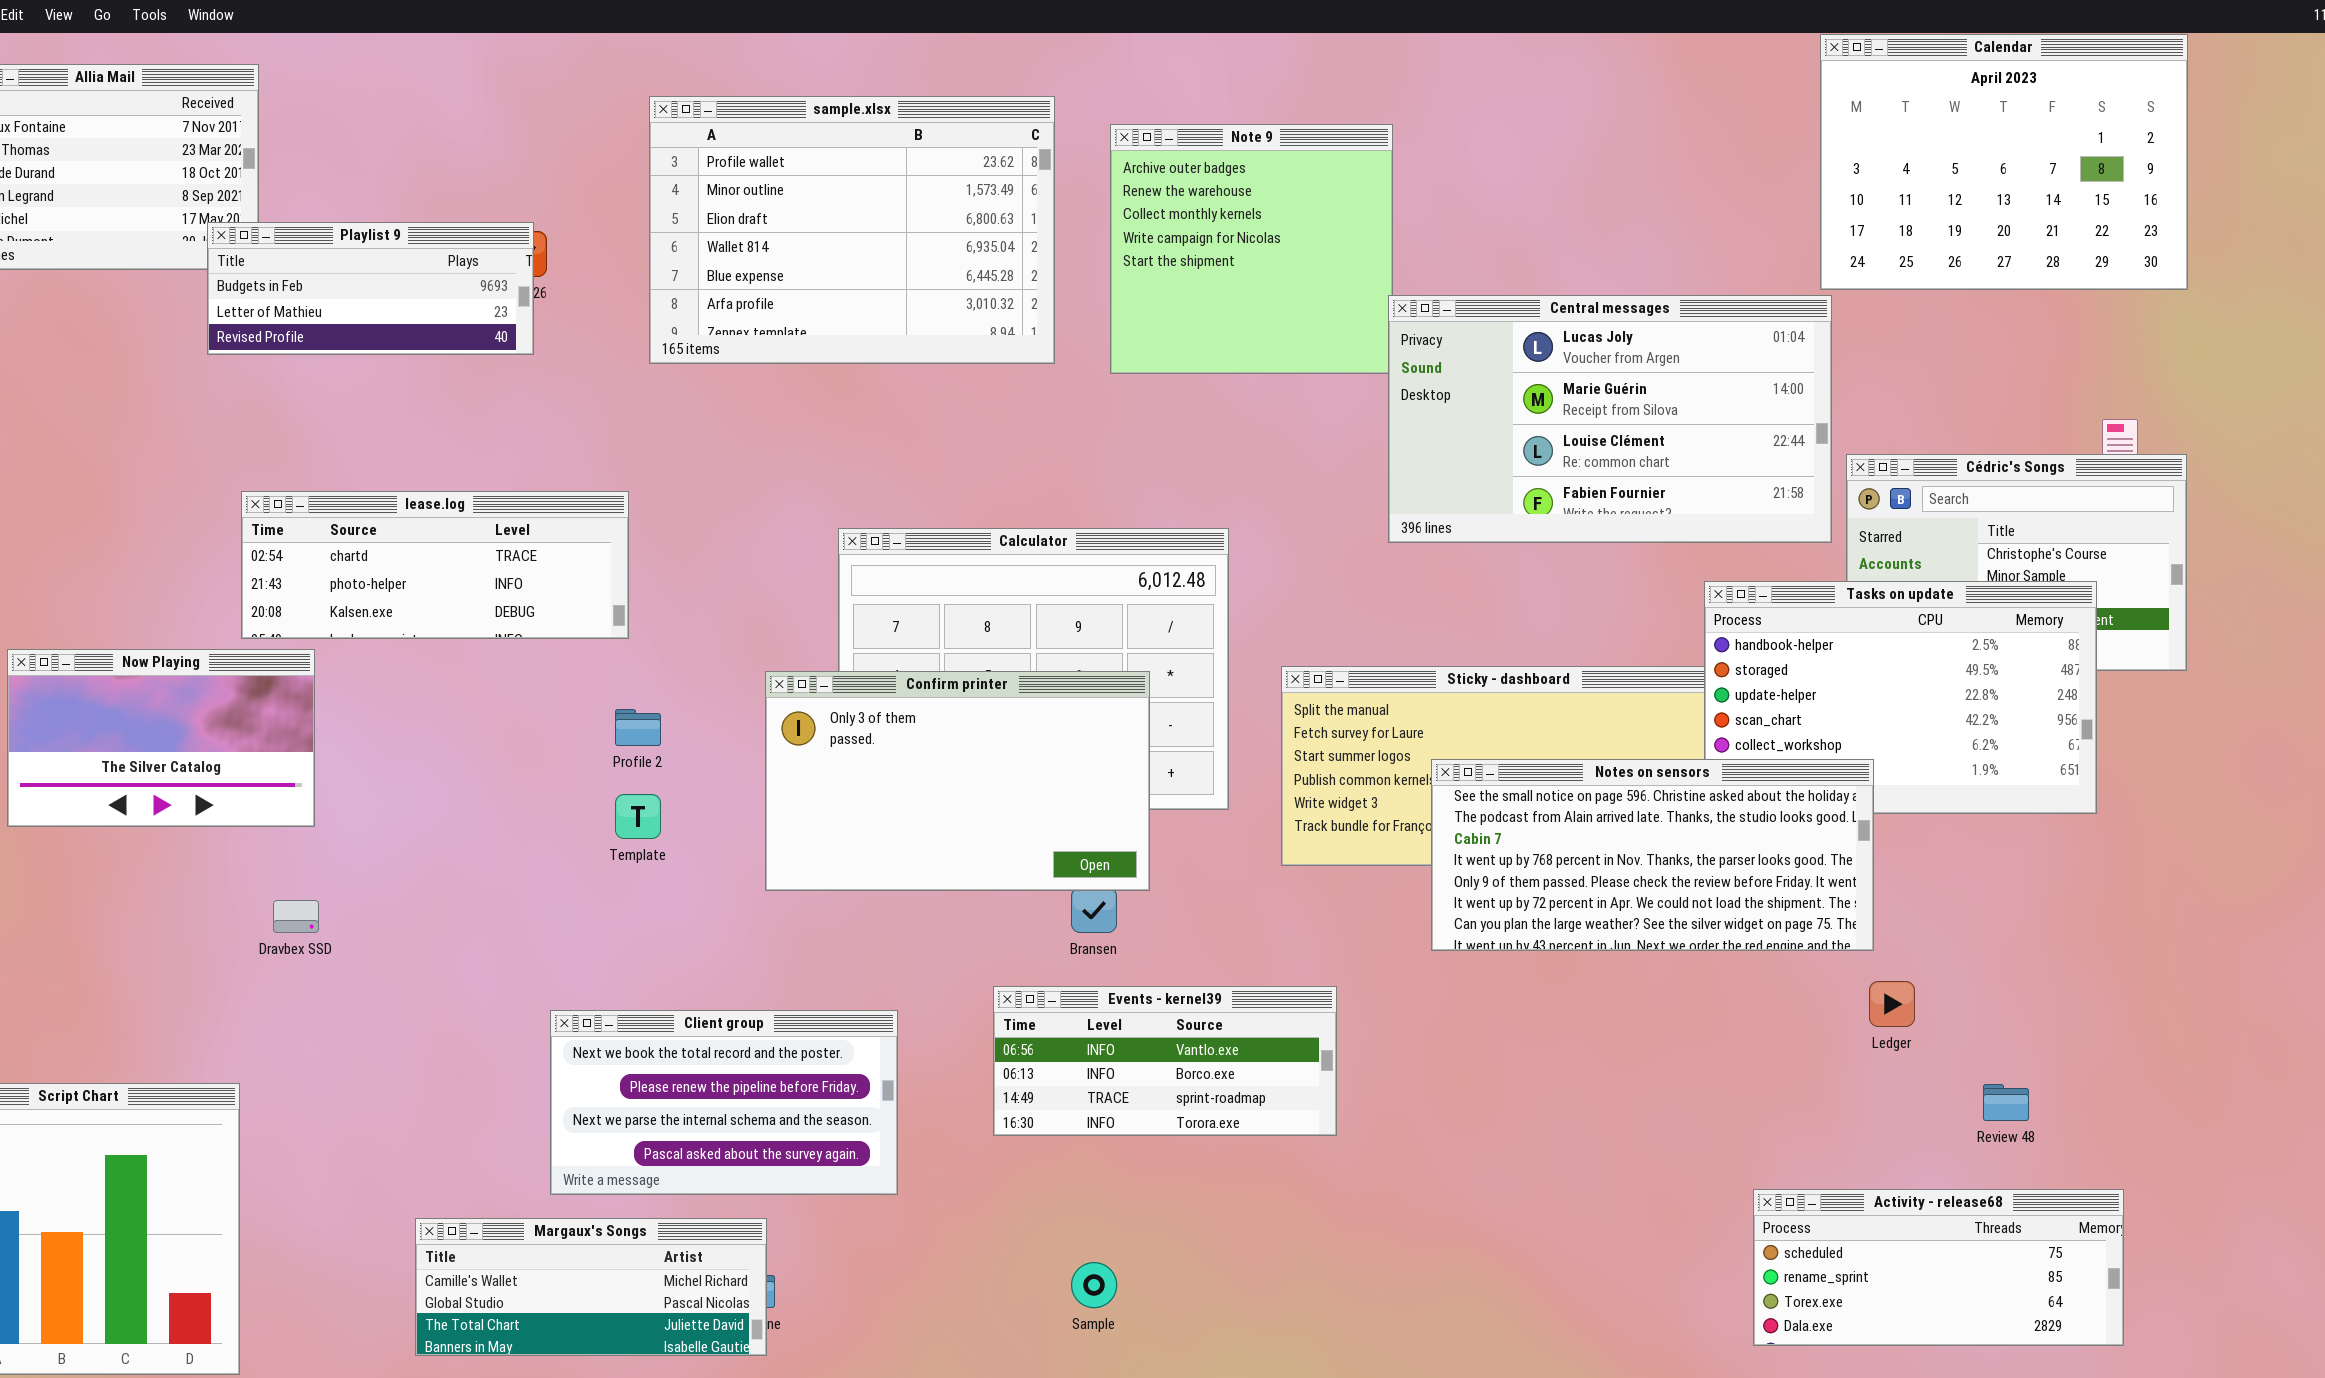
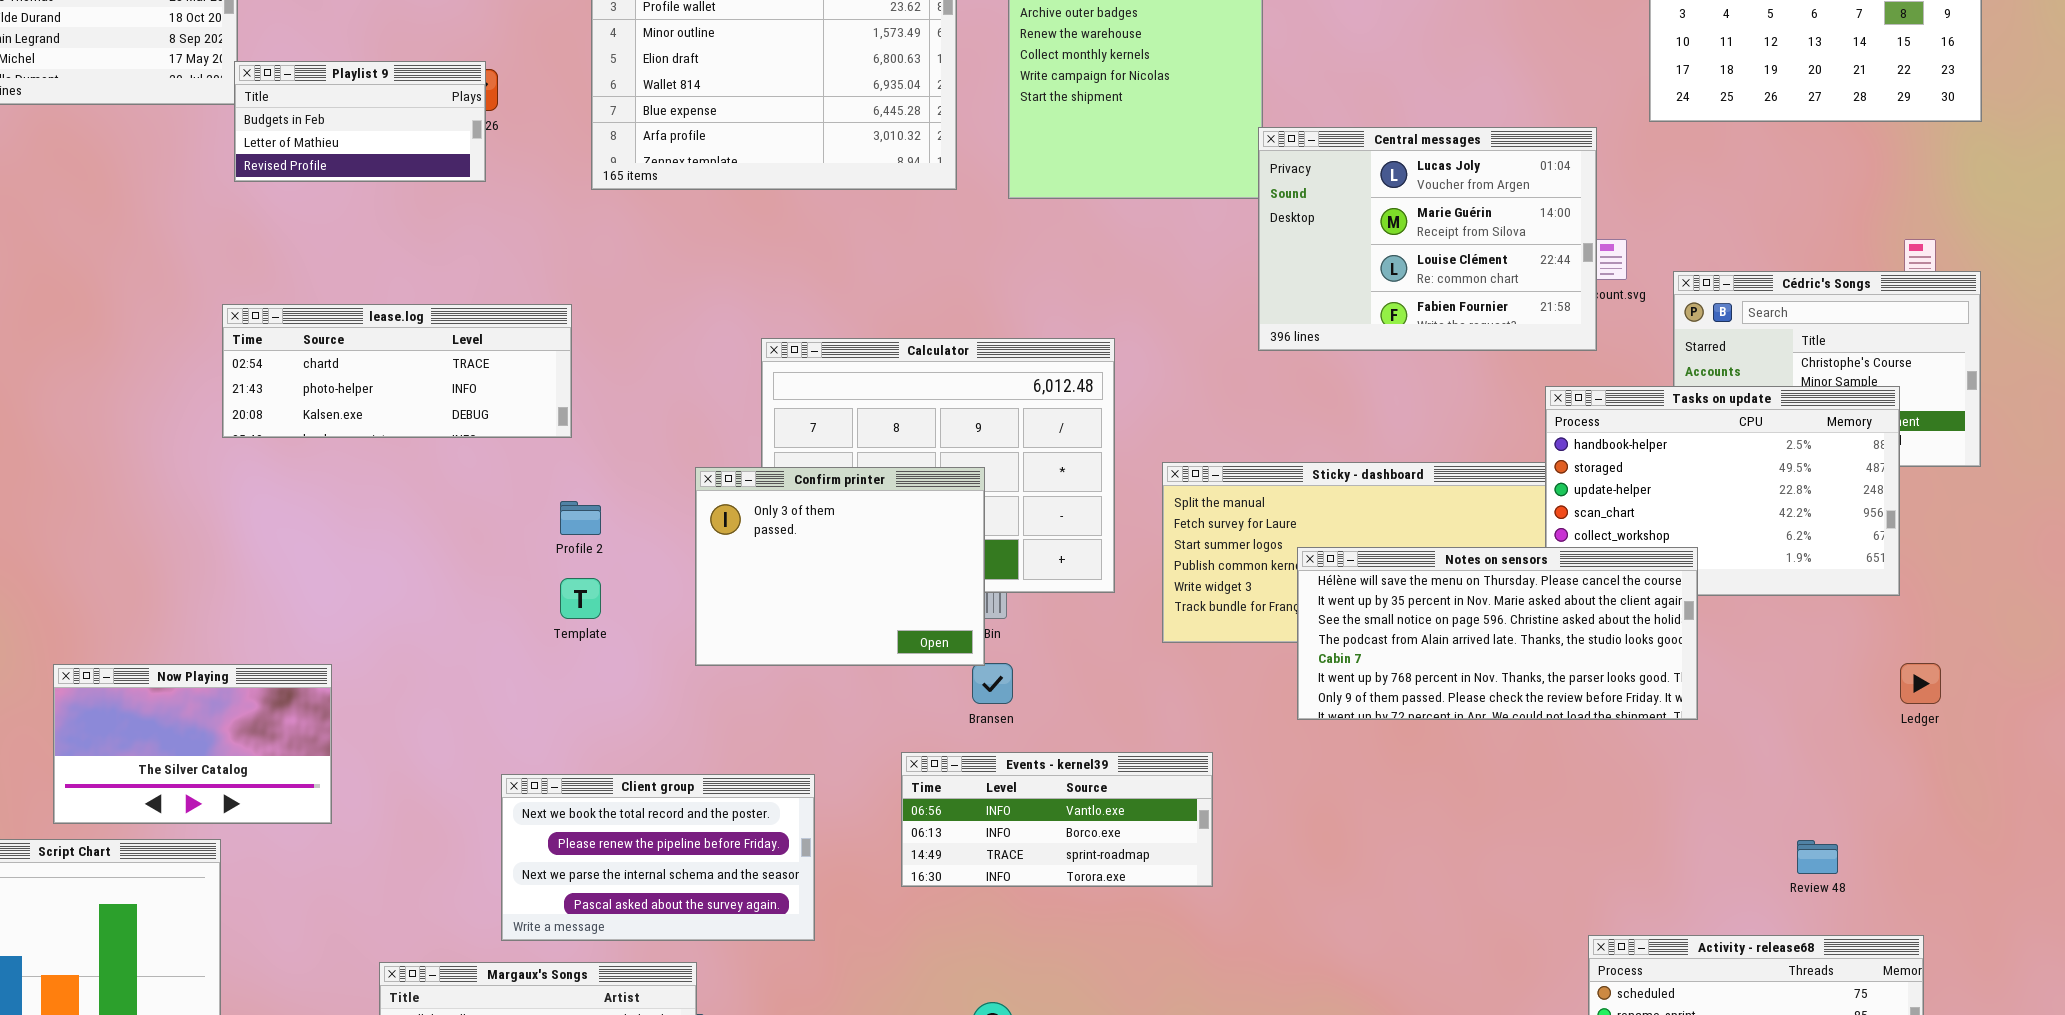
Playlist 9: [207,222,534,355] -> [234,61,486,182], resized
Central messages: [1388,295,1832,543] -> [1258,127,1597,351], resized
Now Playing: [7,649,315,827] -> [53,664,332,824], moved
Confirm printer: [765,671,1150,891] -> [695,467,985,666], resized
Notes on sensors: [1431,759,1874,951] -> [1297,547,1698,720], scrolled up 2 rows
Ledger: [1869,981,1915,1027] -> [1900,663,1941,704], moved

